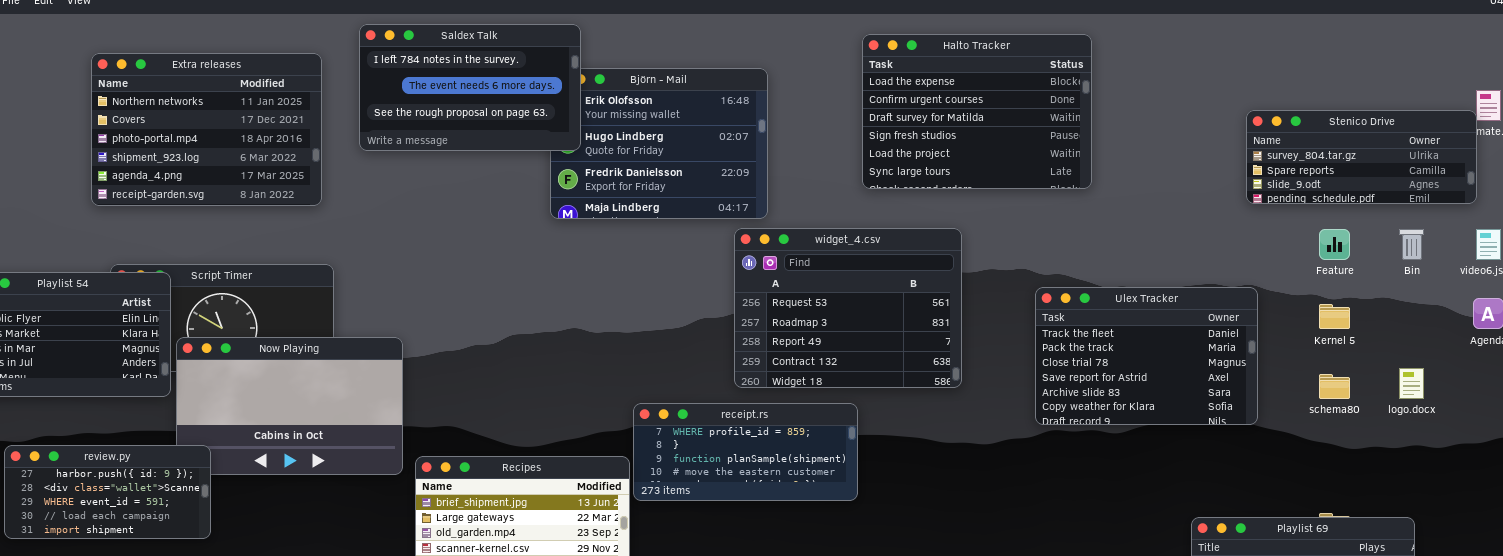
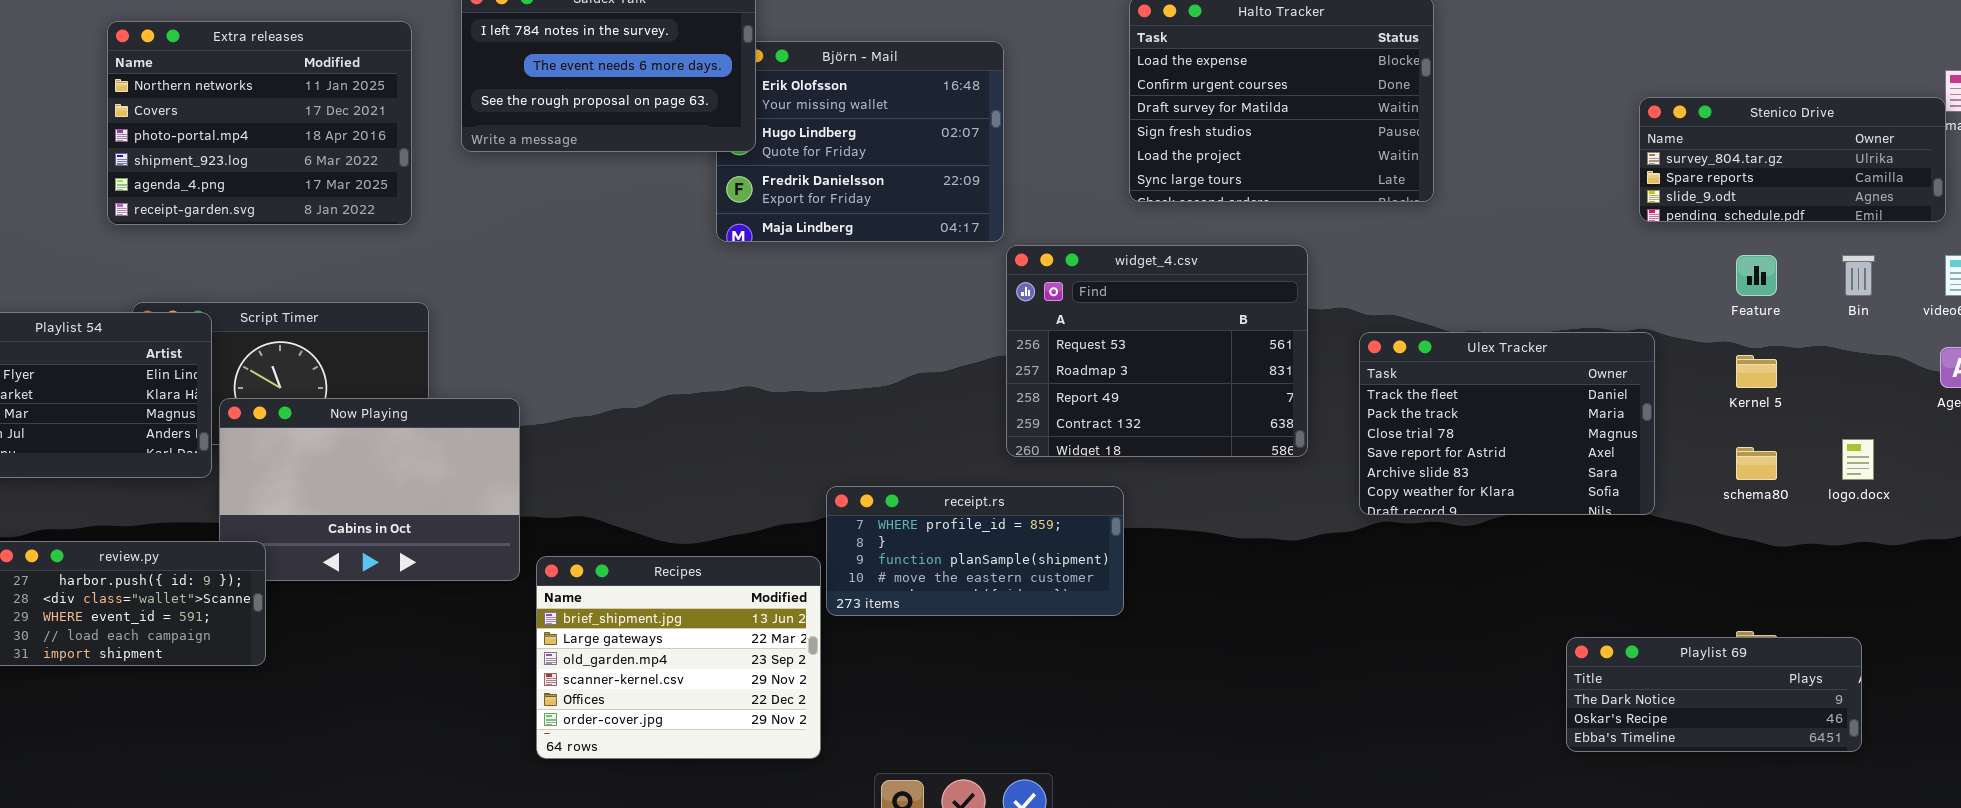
widget_4.csv: [734,228,962,388] -> [1006,245,1308,457], moved

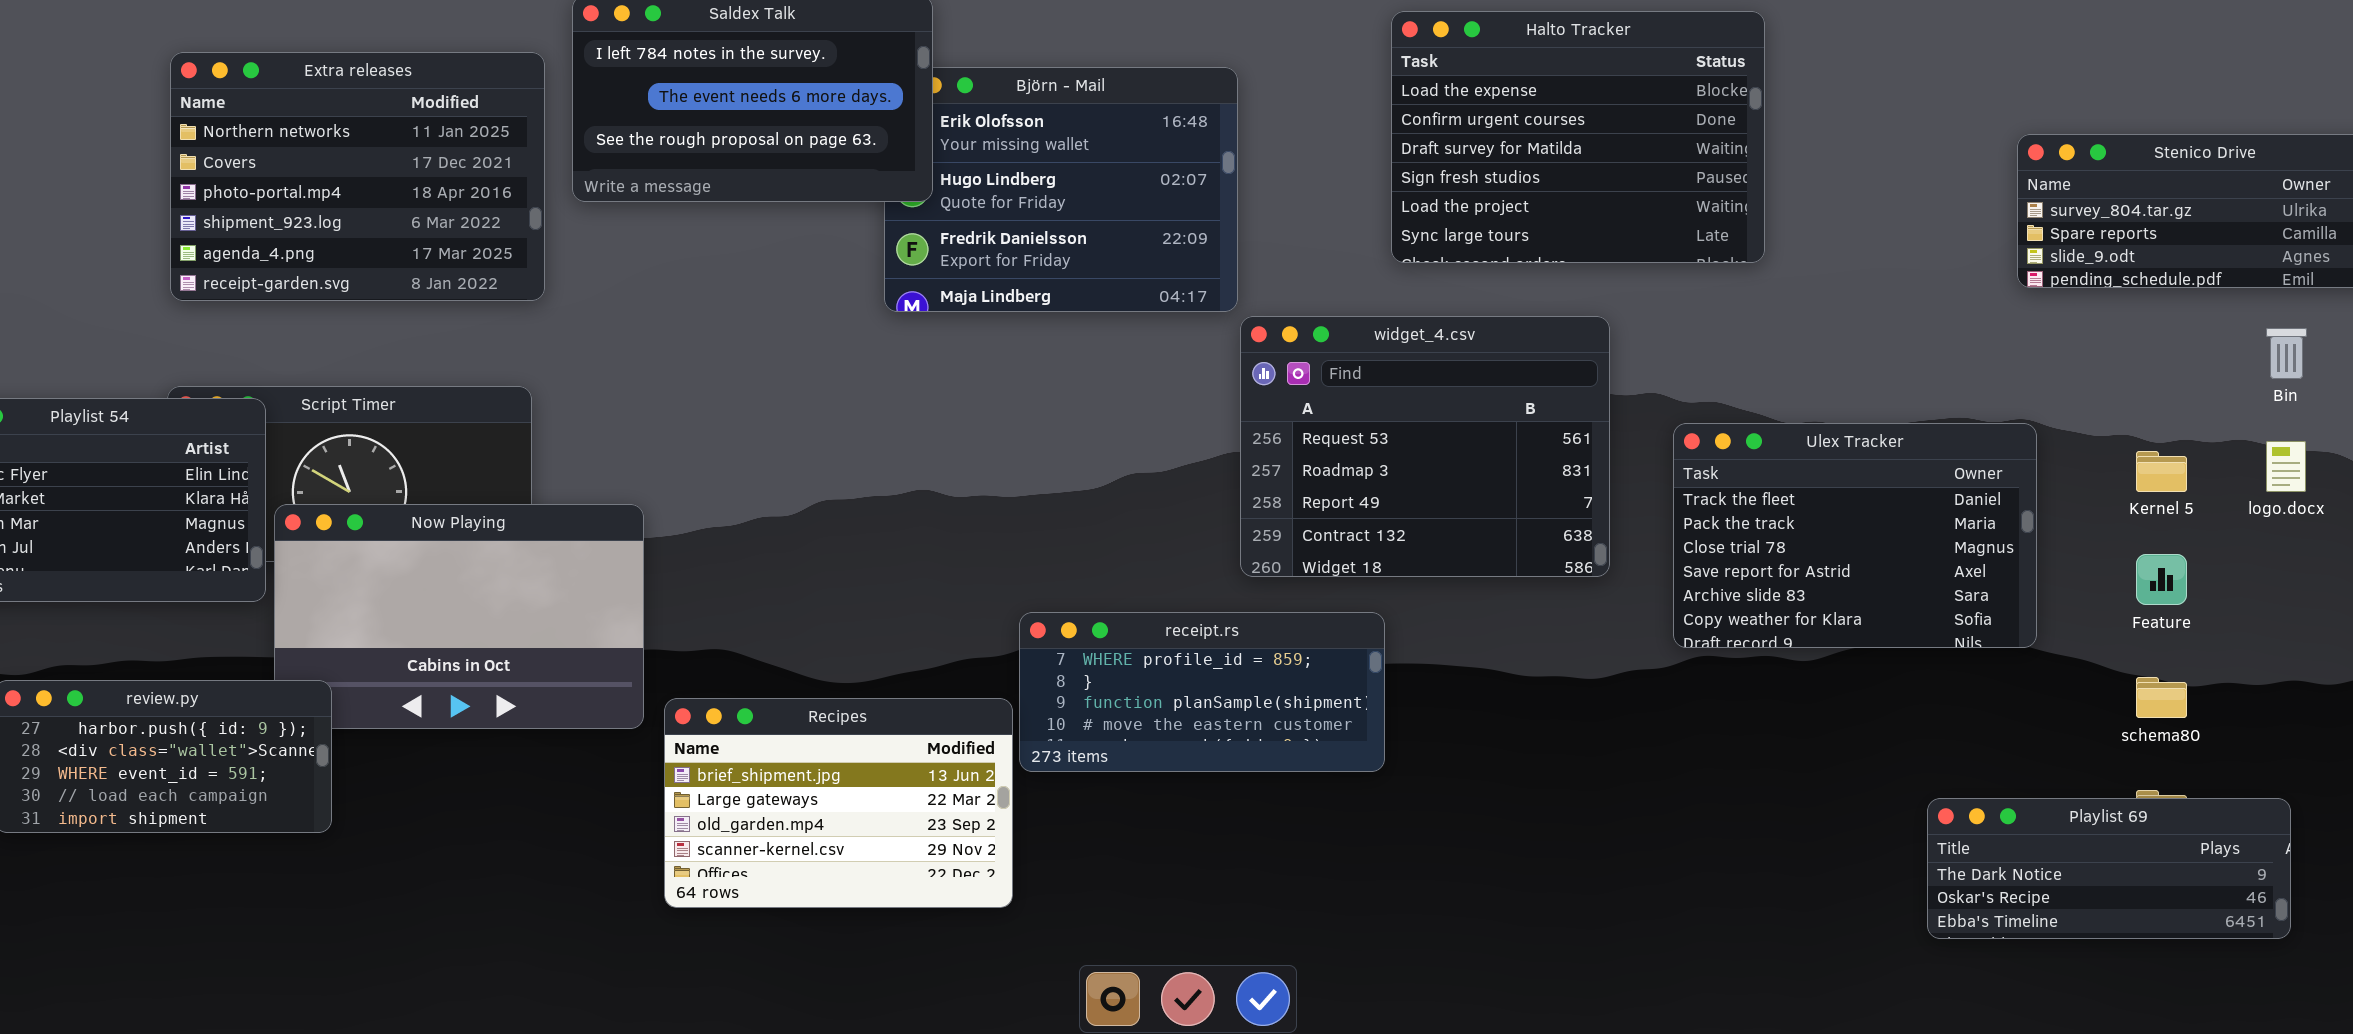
Extra releases: [107,21,412,225] -> [170,52,545,301], moved
Feature: [1736,255,1777,296] -> [2136,554,2187,605], moved
logo.docx: [1842,439,1874,480] -> [2266,441,2306,492], moved
schema80: [1736,447,1777,480] -> [2136,677,2187,718], moved
Recipes: [536,556,821,759] -> [664,698,1013,908], resized

